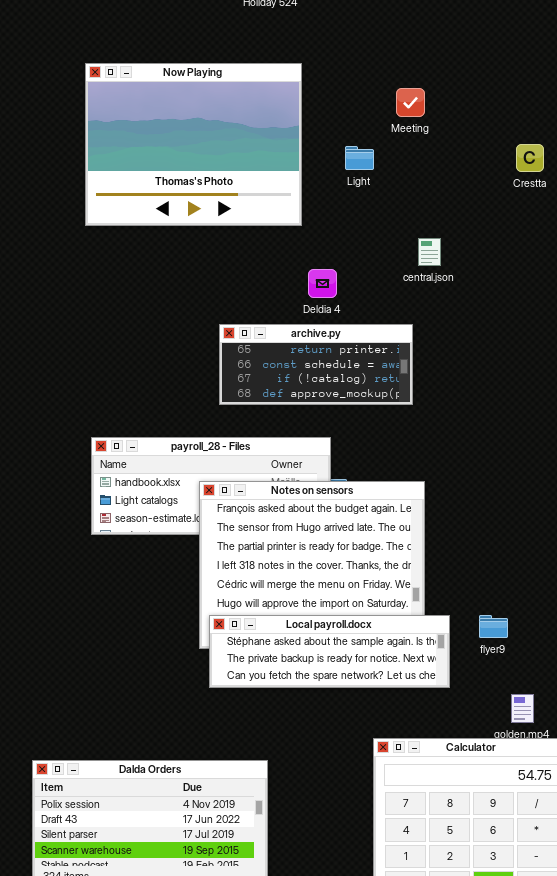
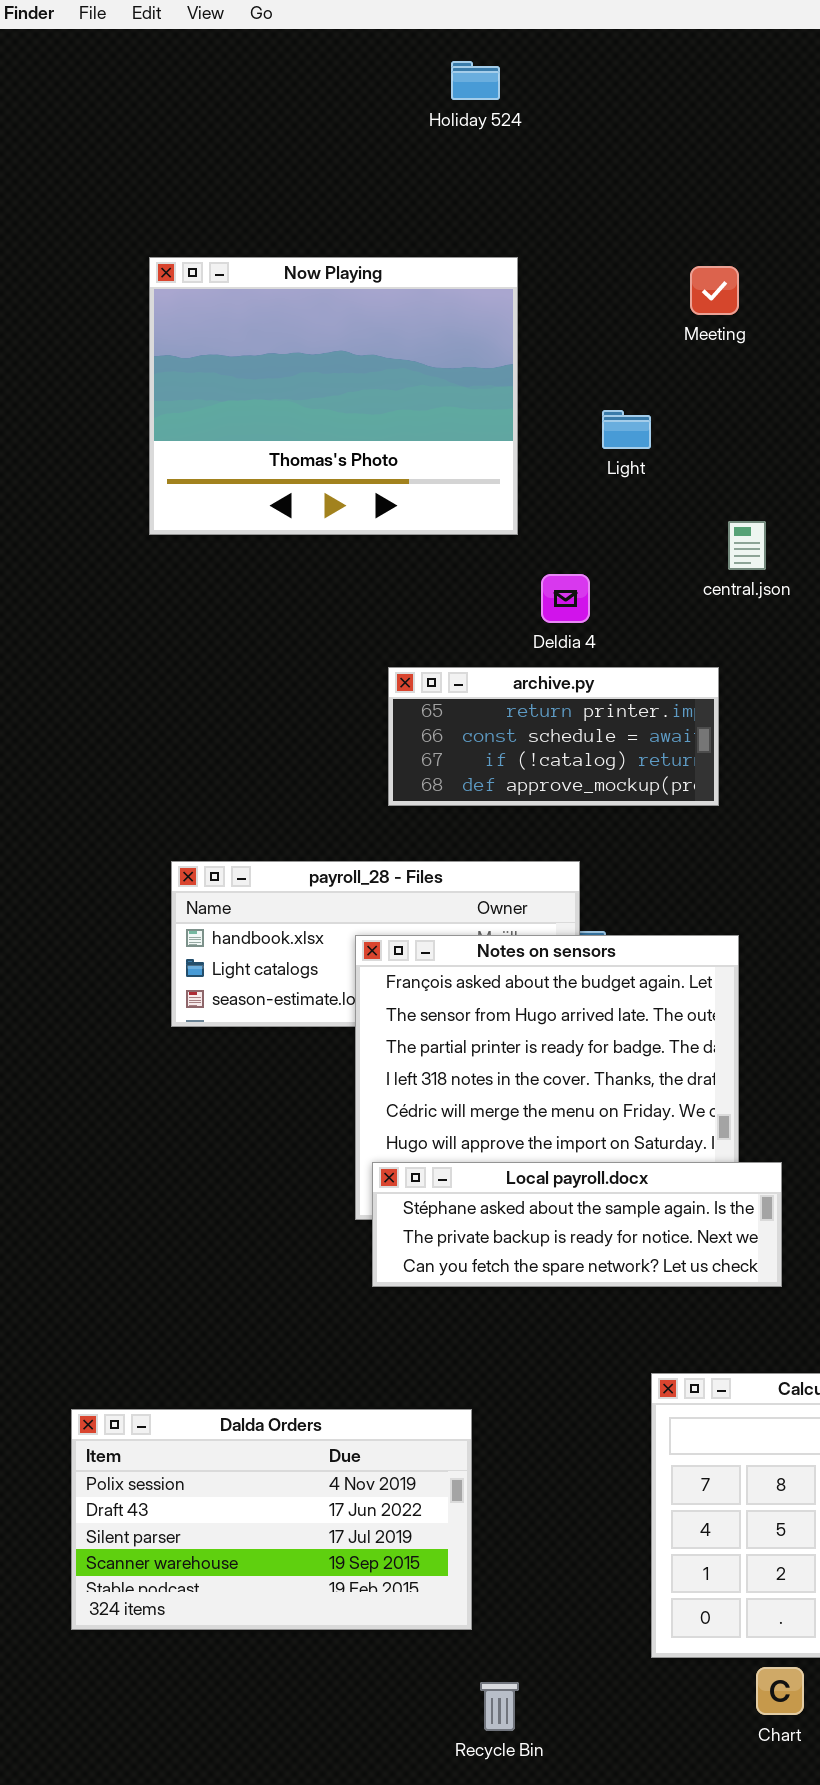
Now Playing: [85,63,302,226] -> [149,257,518,535], moved
Light: [345,146,374,170] -> [602,410,651,449], moved

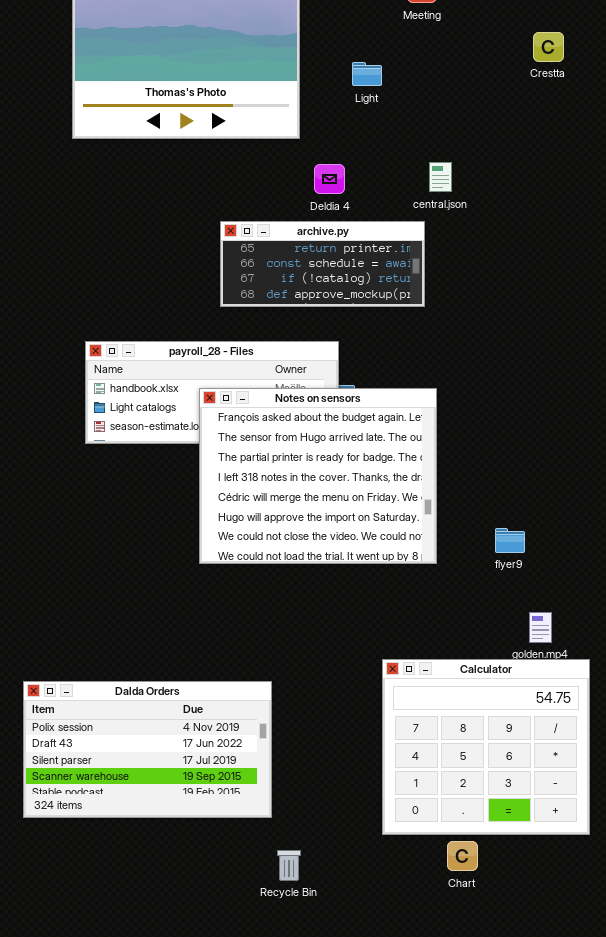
central.json: [728,521,766,570] -> [429,162,452,192], moved
Local payroll.docx: [372,1162,782,1287] -> none, closed

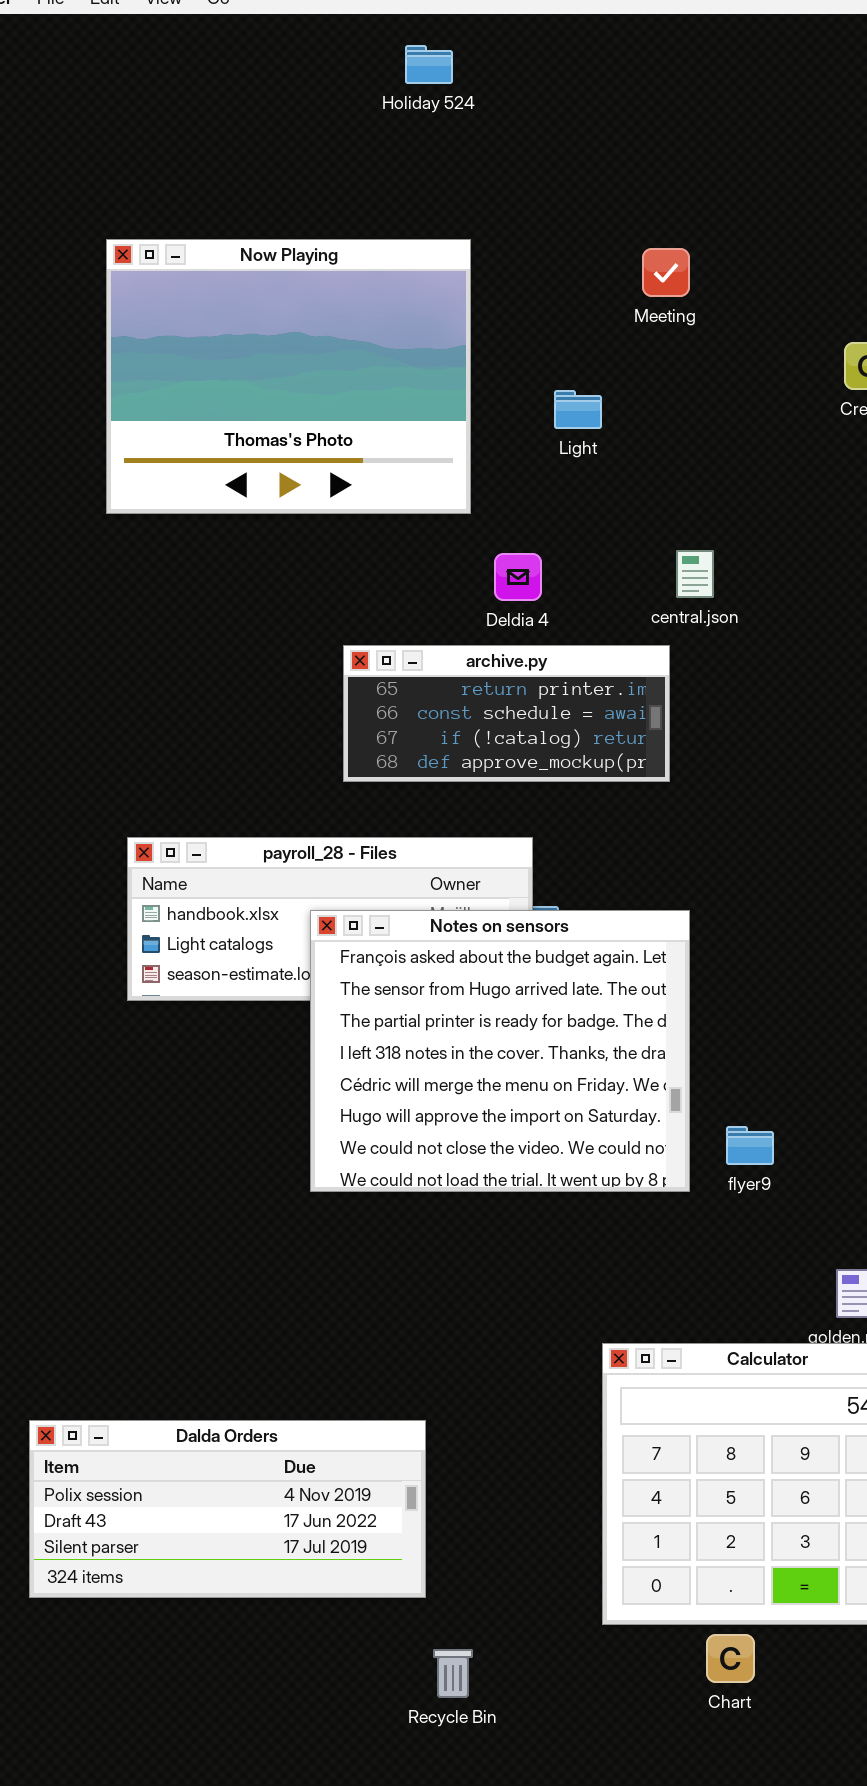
flyer9: [495,528,525,553] -> [726,1126,774,1165], moved
Dalda Orders: [23,681,272,818] -> [29,1420,426,1598], resized

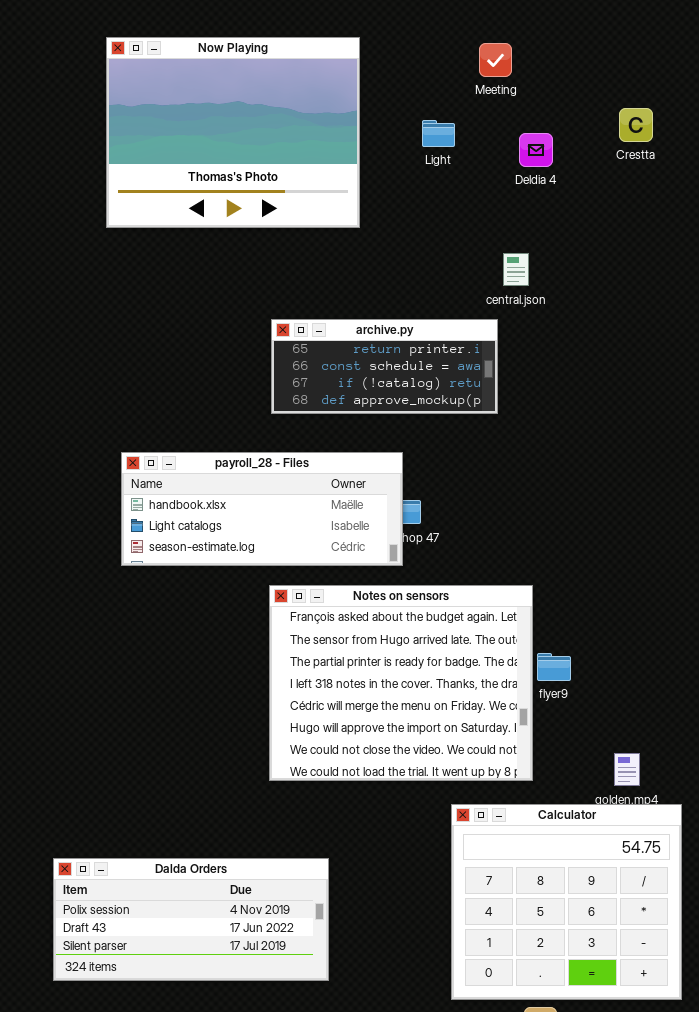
Light: [554,390,602,429] -> [422,120,455,147], moved
Deldia 4: [494,553,542,601] -> [519,133,553,167], moved
Notes on sensors: [310,910,690,1192] -> [269,585,533,781], moved

